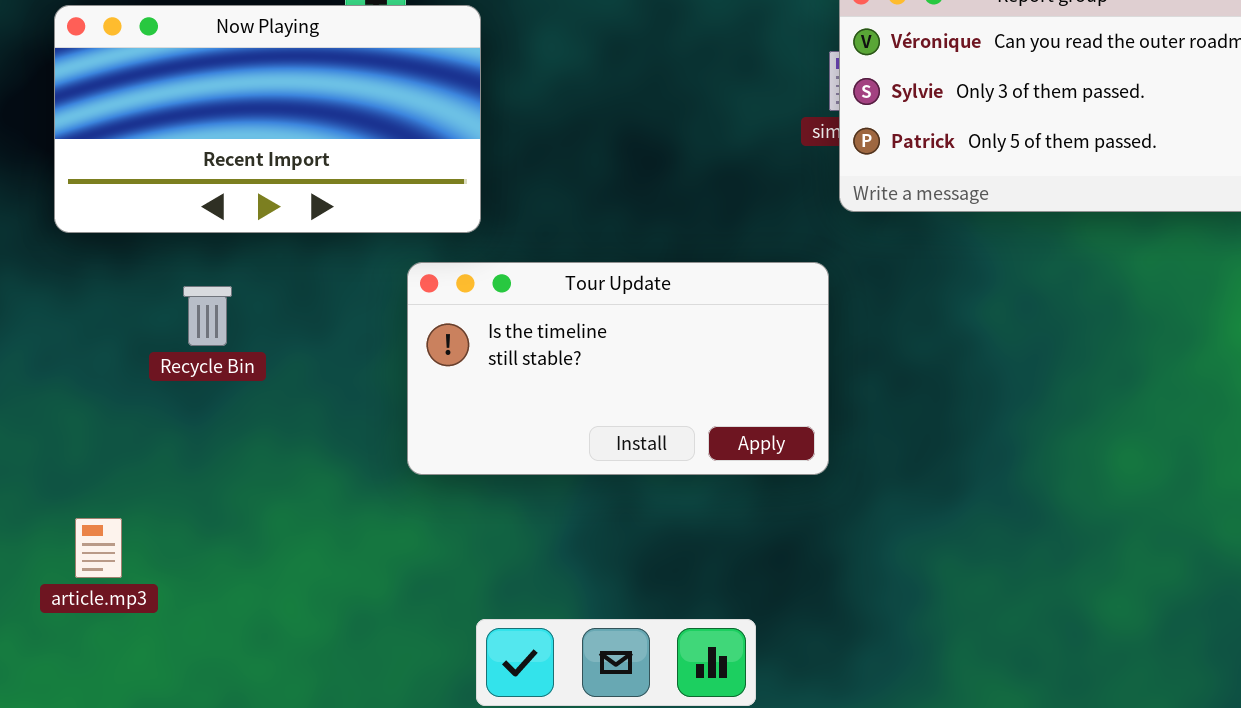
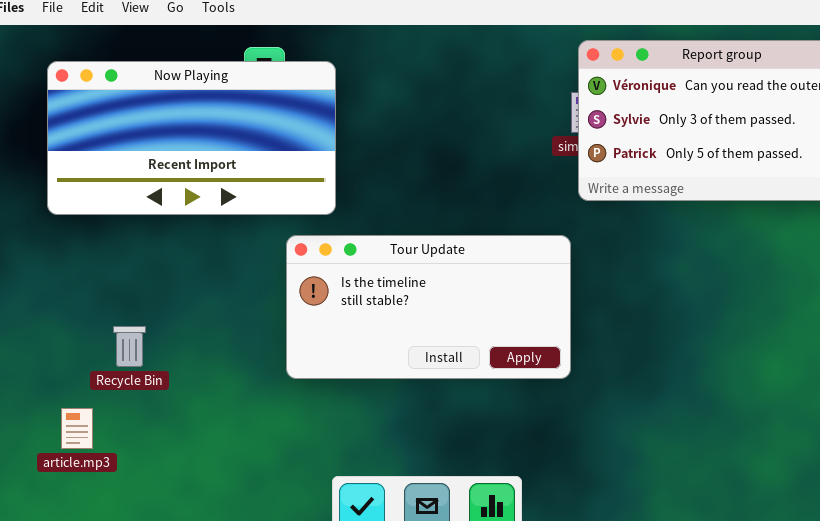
Recycle Bin: [183,286,232,346] -> [113,326,146,367], moved

